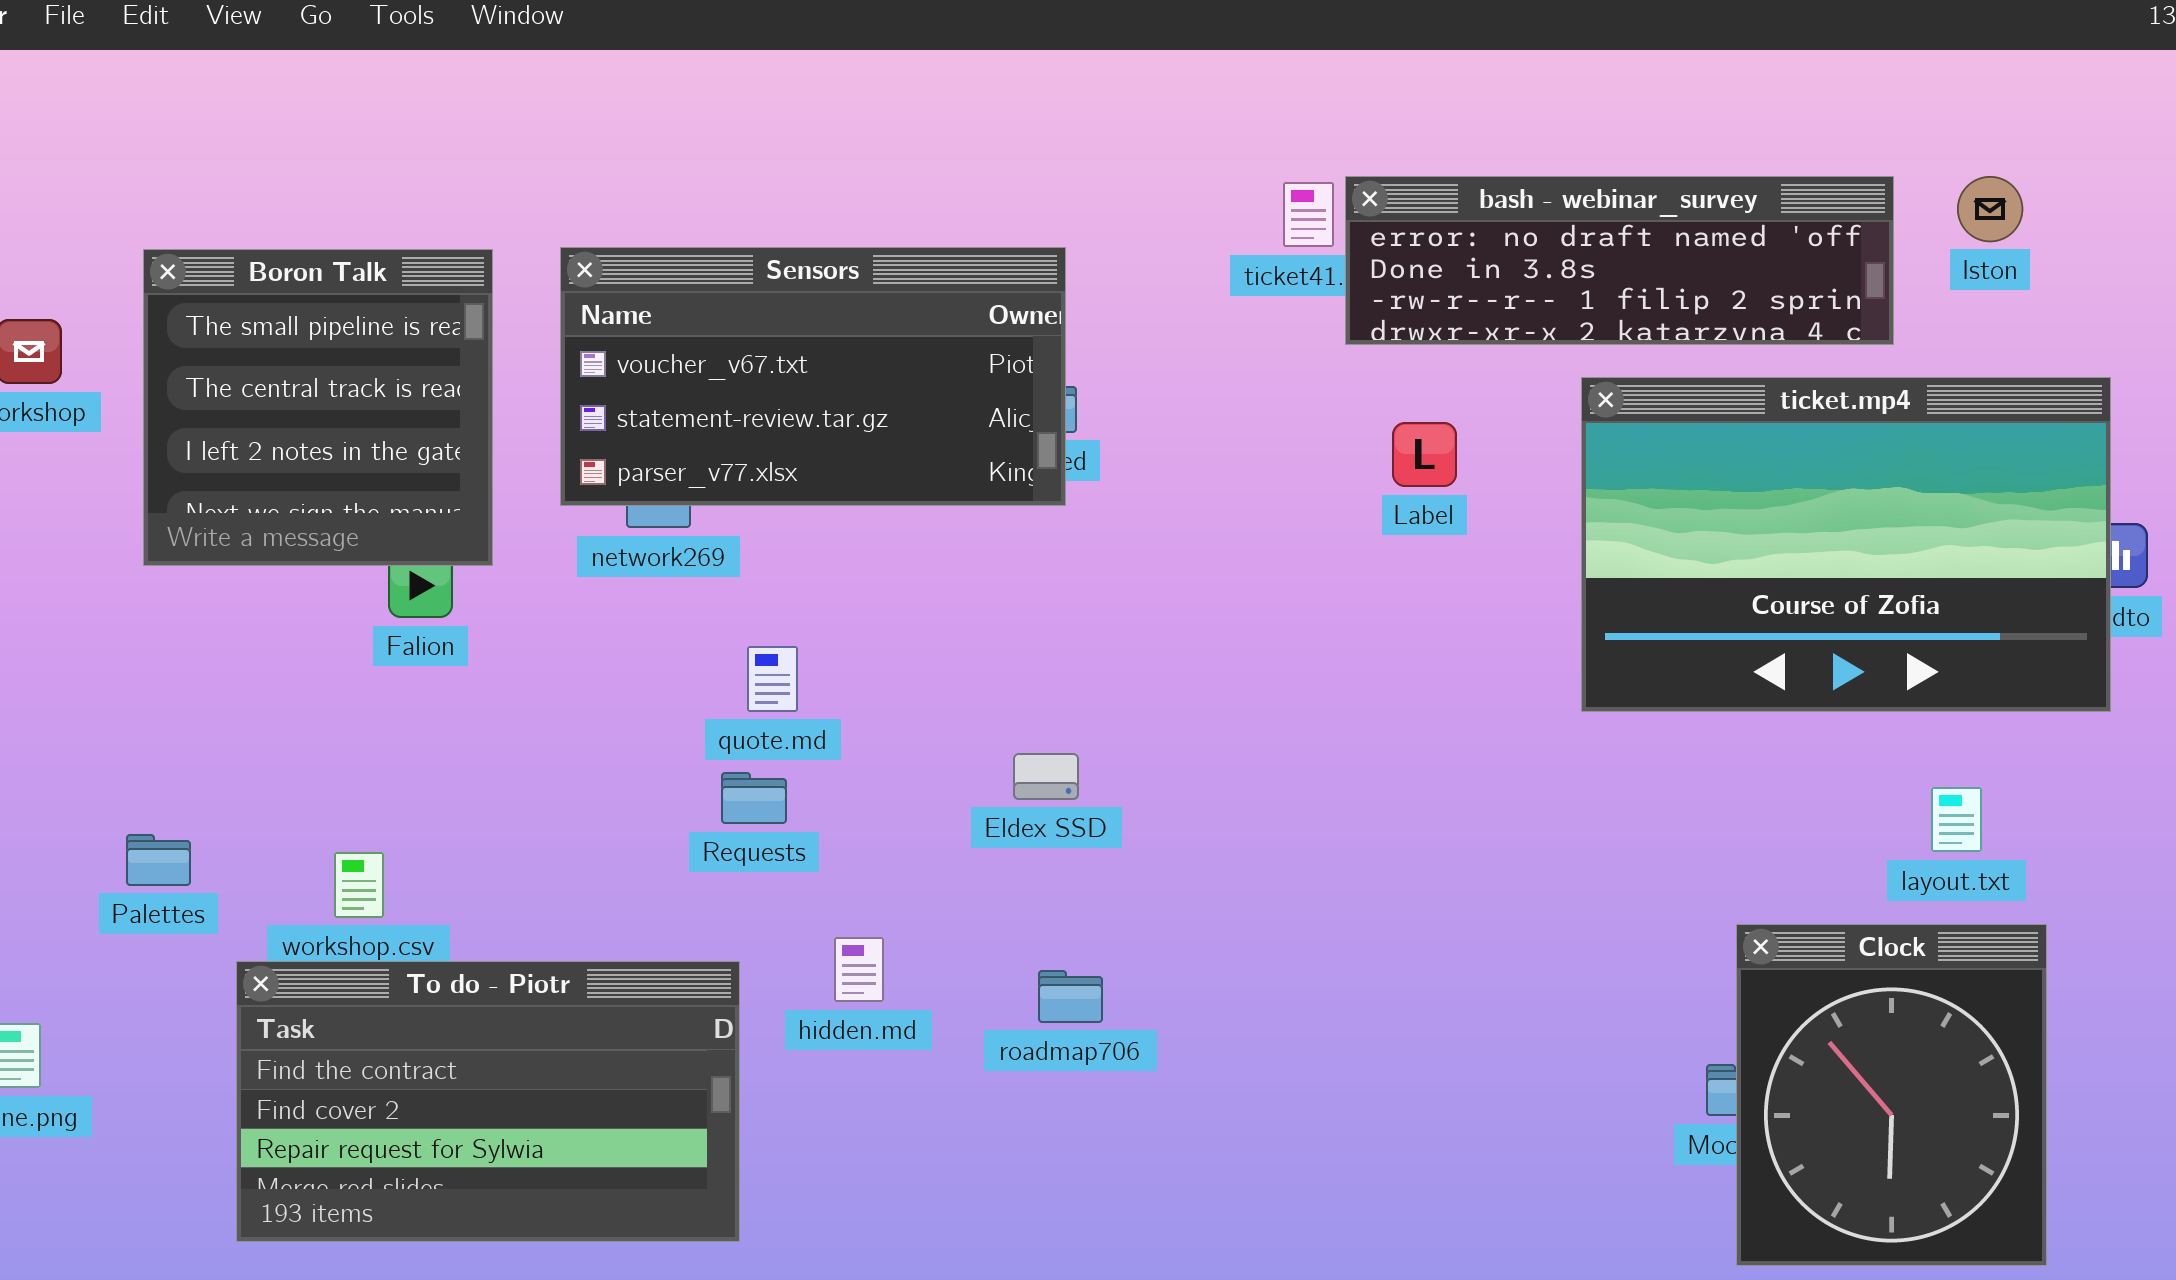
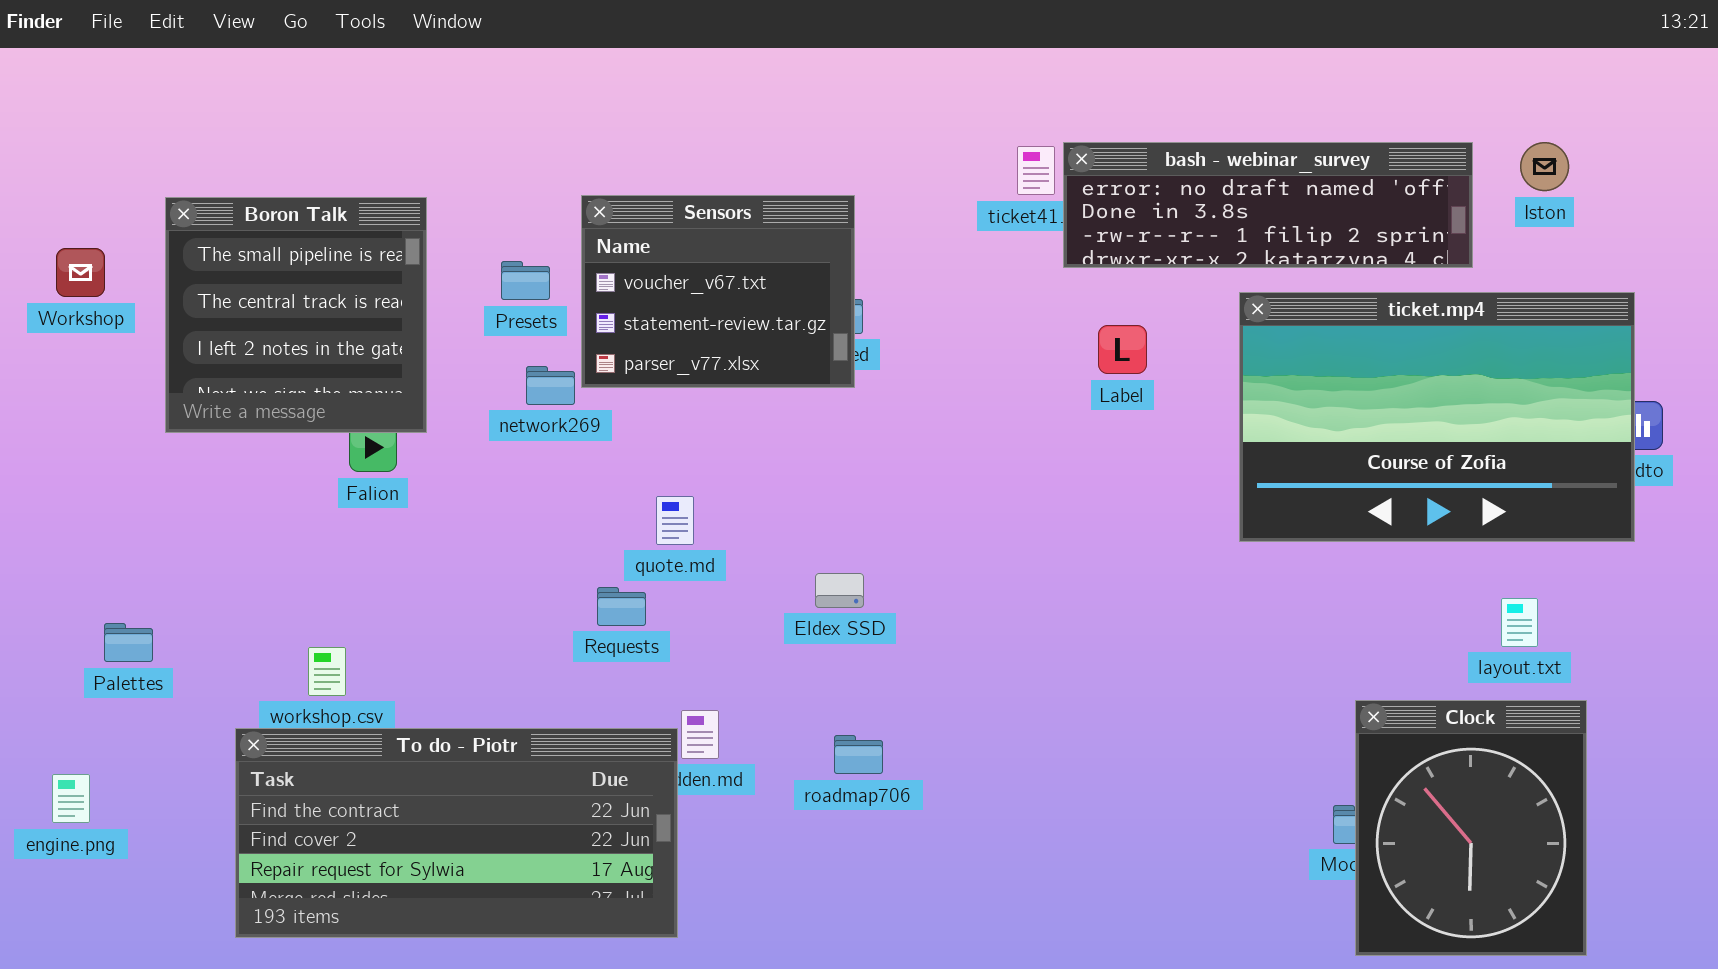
Sensors: [560,247,1066,506] -> [581,195,855,388], resized
quote.md: [747,646,798,712] -> [656,496,694,545], moved
Palettes: [126,834,191,886] -> [104,623,153,662], moved
To do - Piotr: [236,961,740,1242] -> [235,728,678,938], resized

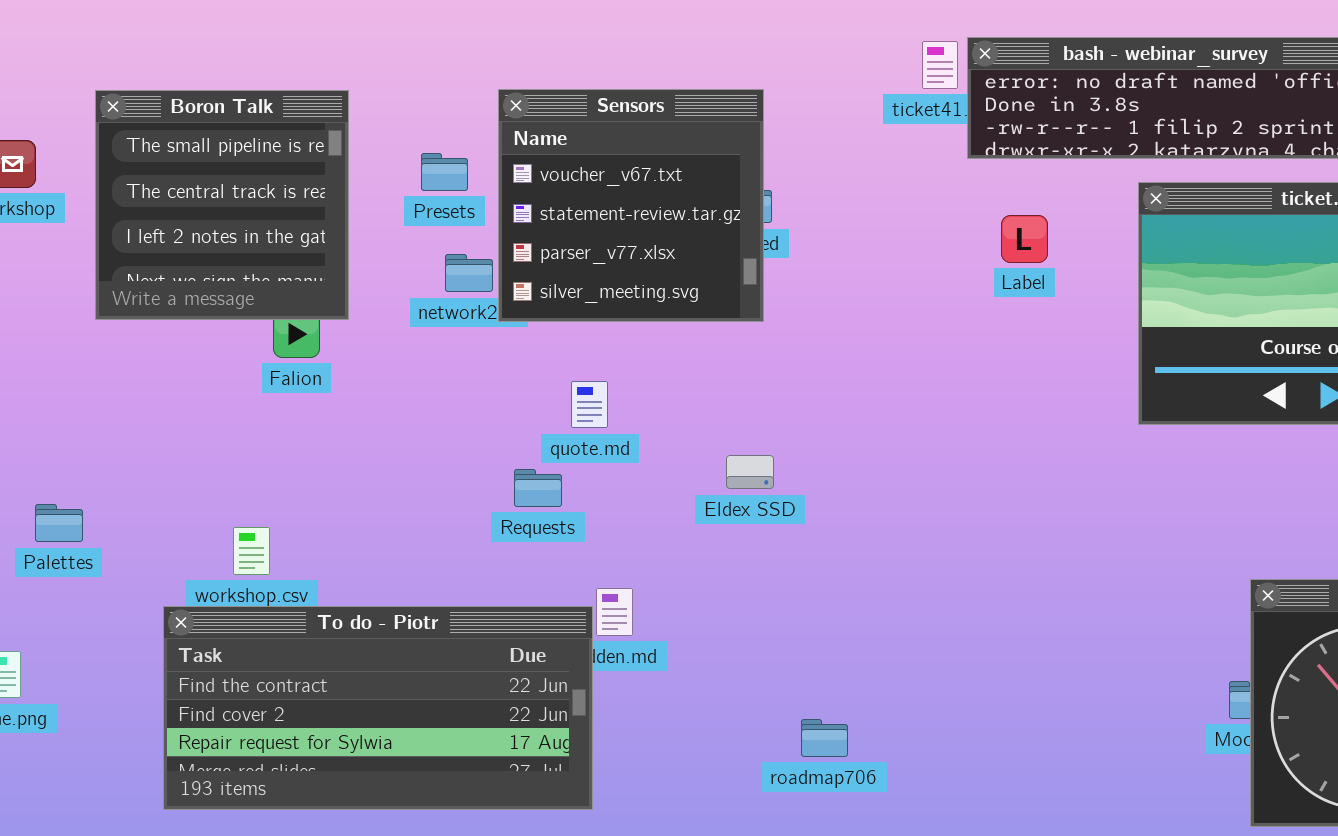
Sensors: [581,195,855,388] -> [498,89,764,322], resized
roadmap706: [834,735,883,774] -> [801,719,848,757], moved

